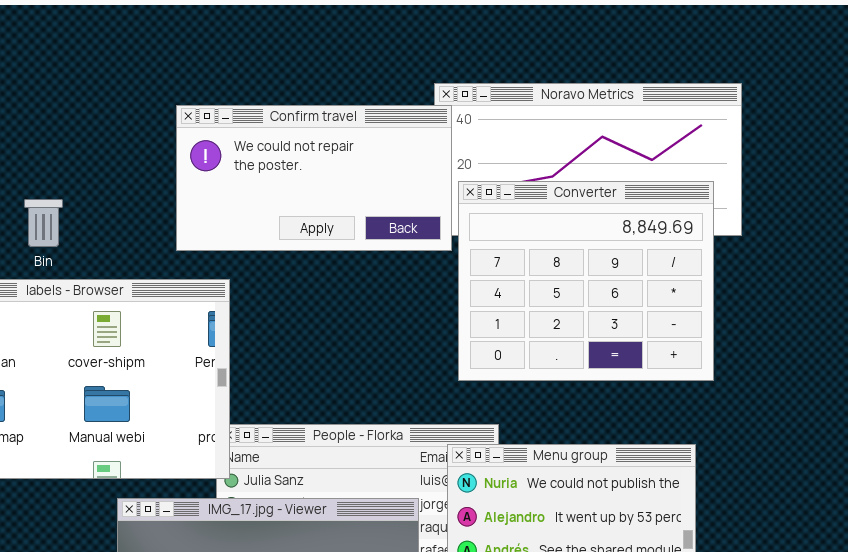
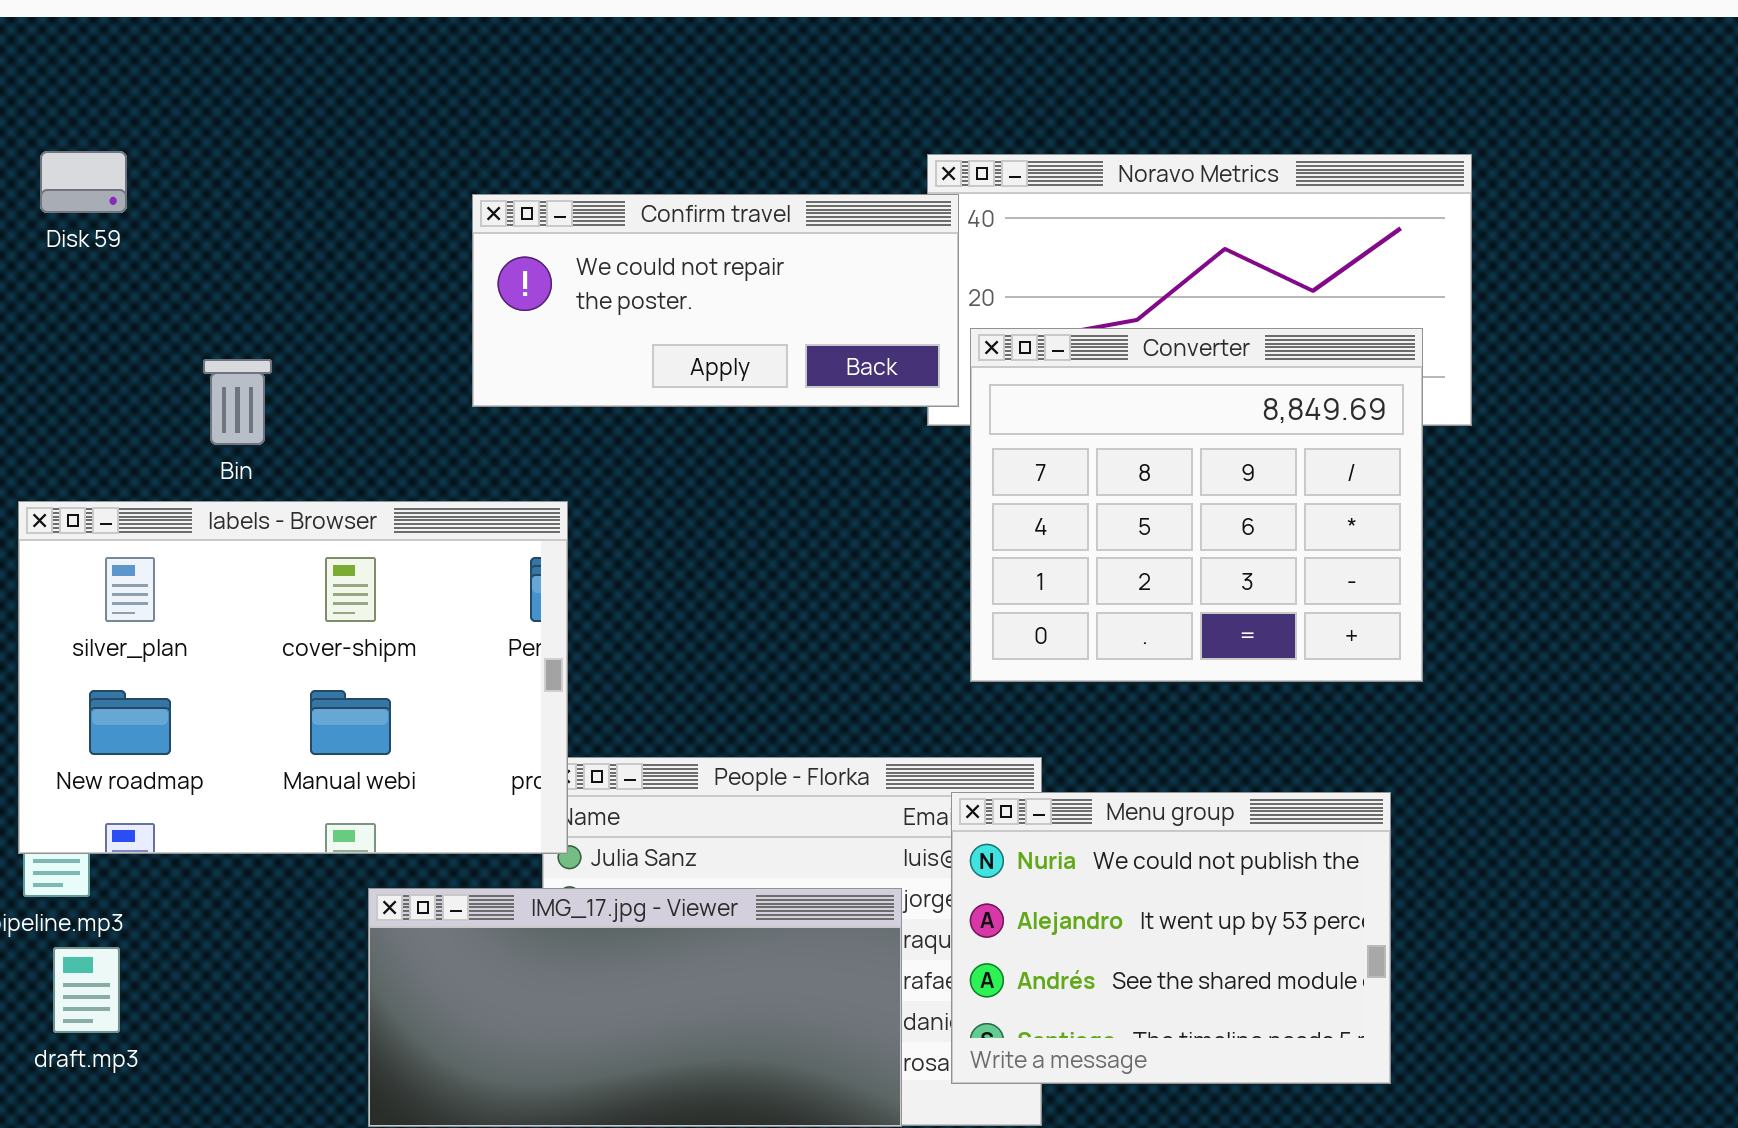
Confirm travel: [176,105,452,251] -> [472,194,959,407], resized

